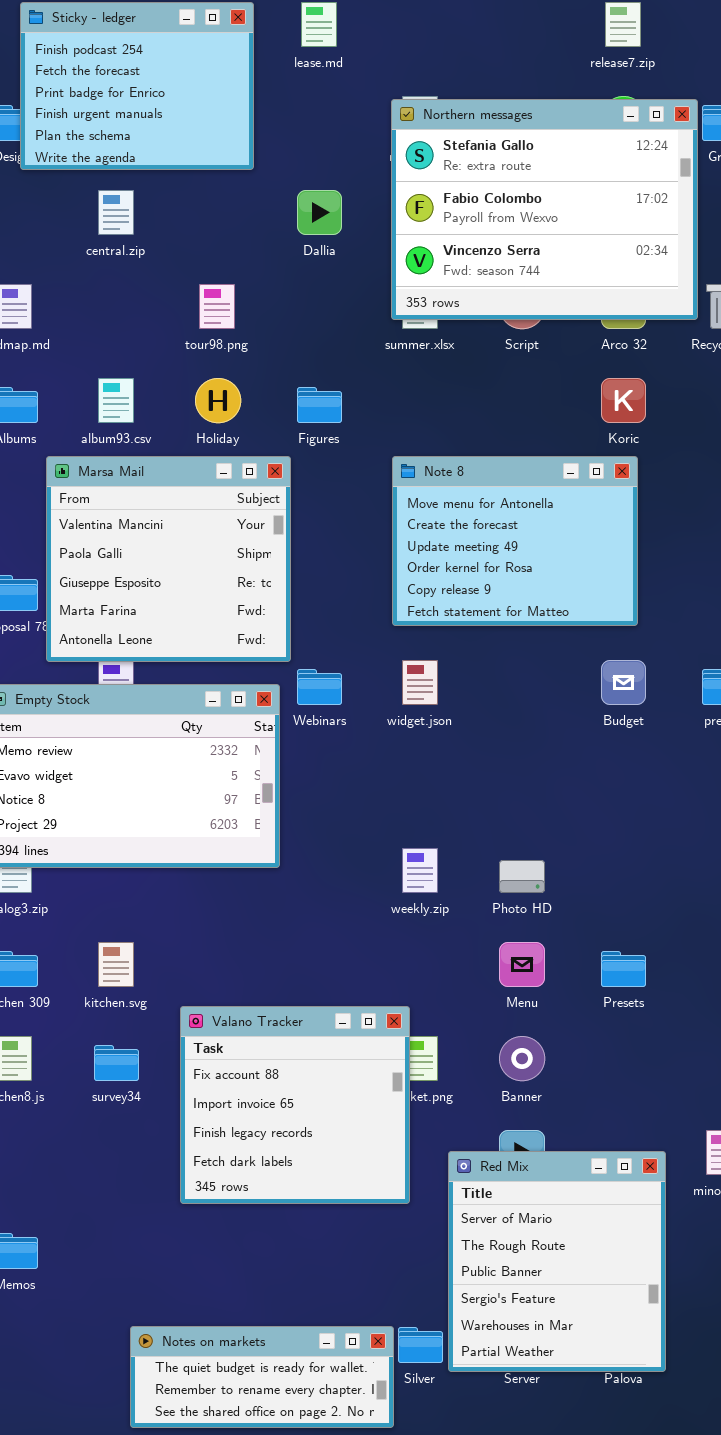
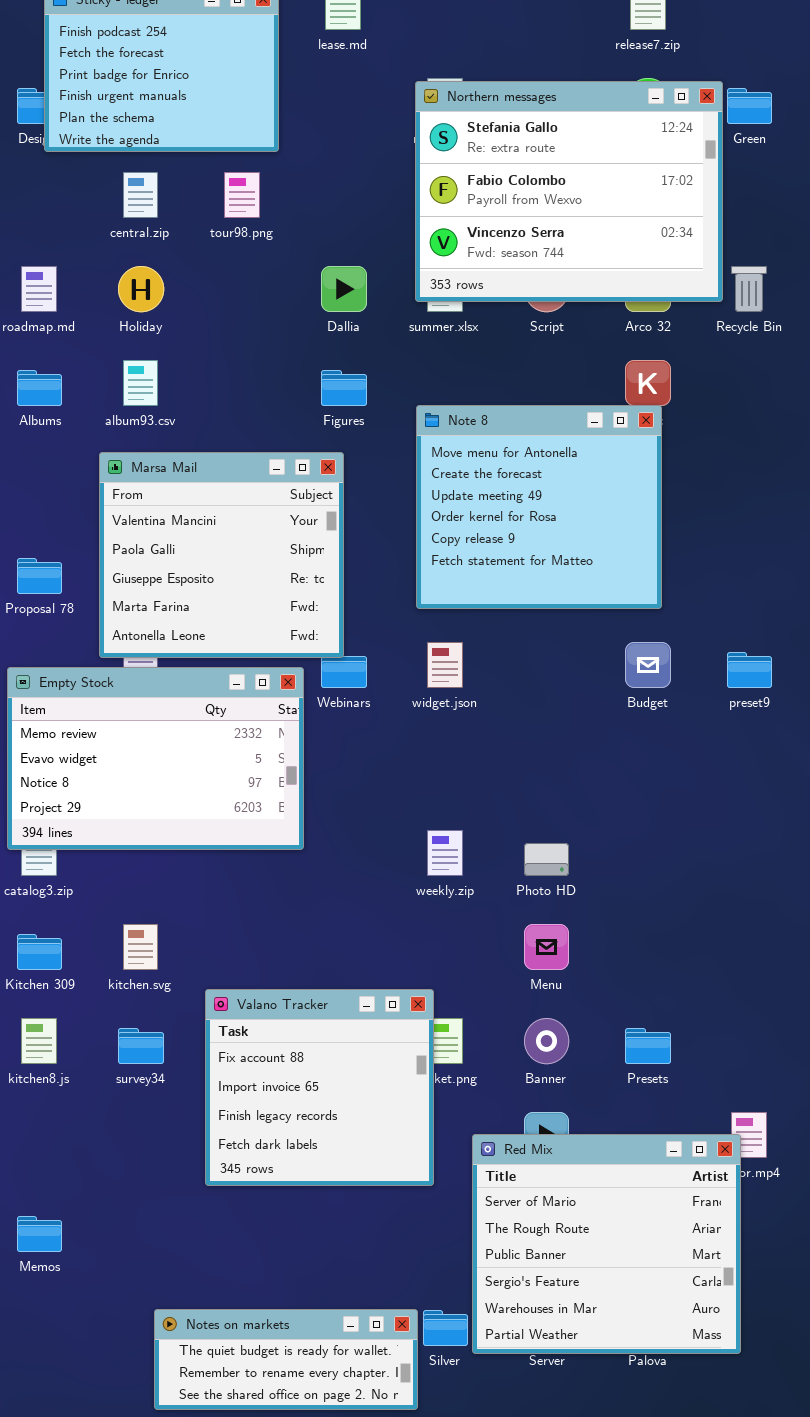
Dallia: [297,190,342,235] -> [321,266,367,312], moved
tour98.png: [199,284,235,329] -> [224,172,260,218], moved
Holiday: [195,378,241,423] -> [118,266,164,312], moved
Marsa Mail: [46,456,291,662] -> [99,452,344,658], moved
Note 8: [392,456,638,626] -> [416,405,662,609], resized
Presets: [601,951,646,987] -> [625,1028,671,1064], moved
Red Mix: [448,1151,666,1372] -> [472,1134,741,1354], resized

